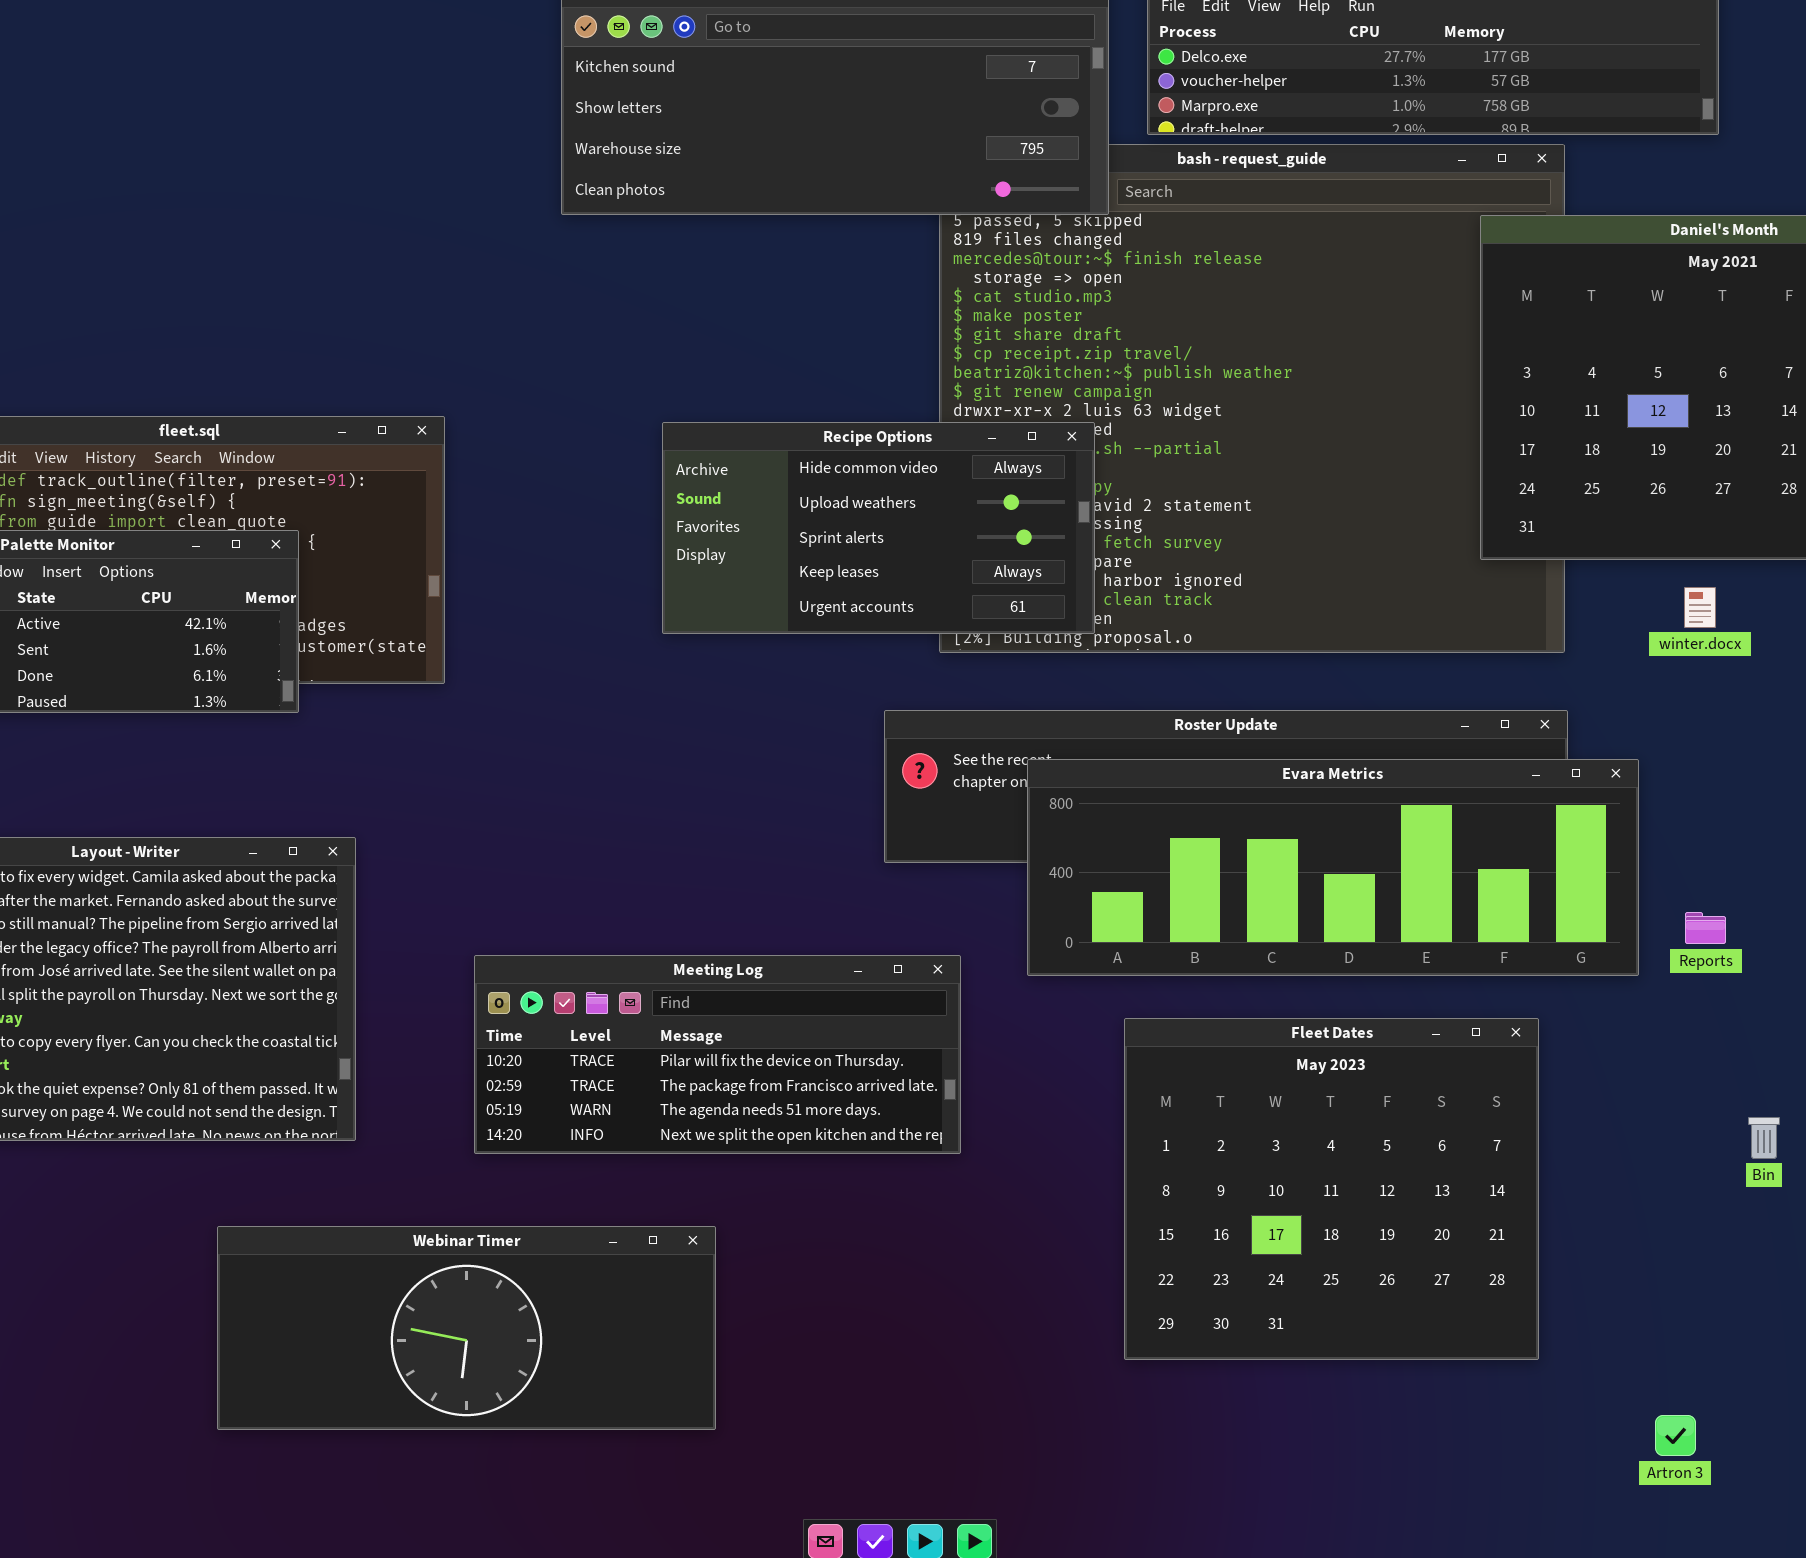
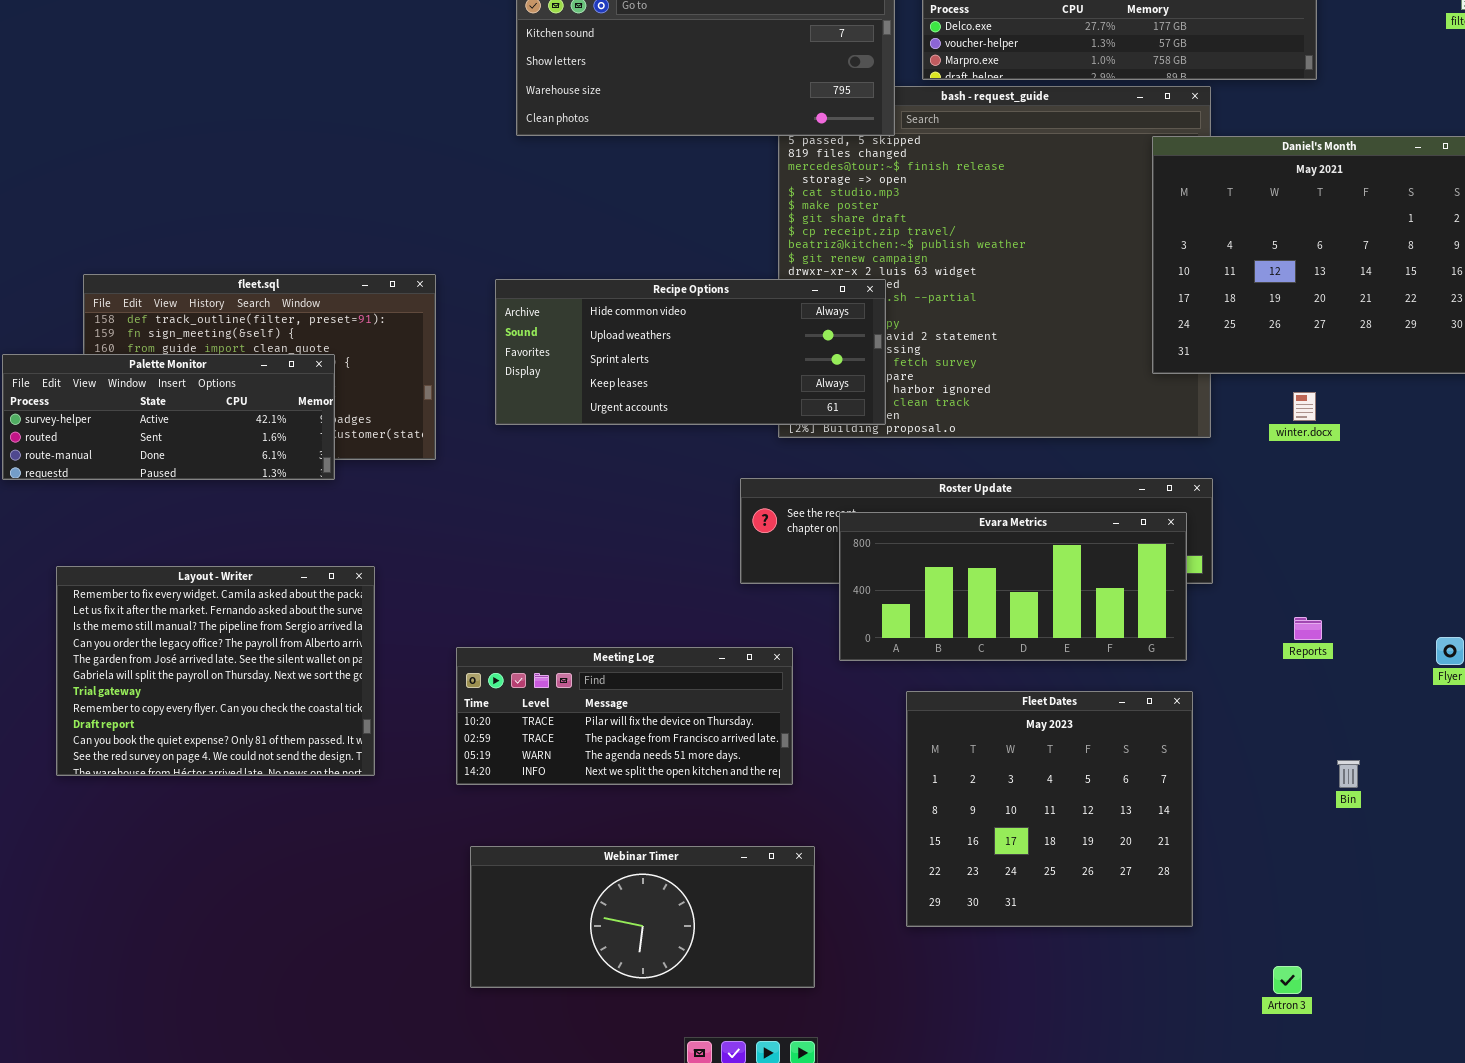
Recipe Options: [662,422,1095,634] -> [495,279,886,425], resized
Evara Metrics: [1027,759,1639,976] -> [839,512,1187,661], resized
Webinar Timer: [217,1226,716,1430] -> [470,846,815,988], moved

